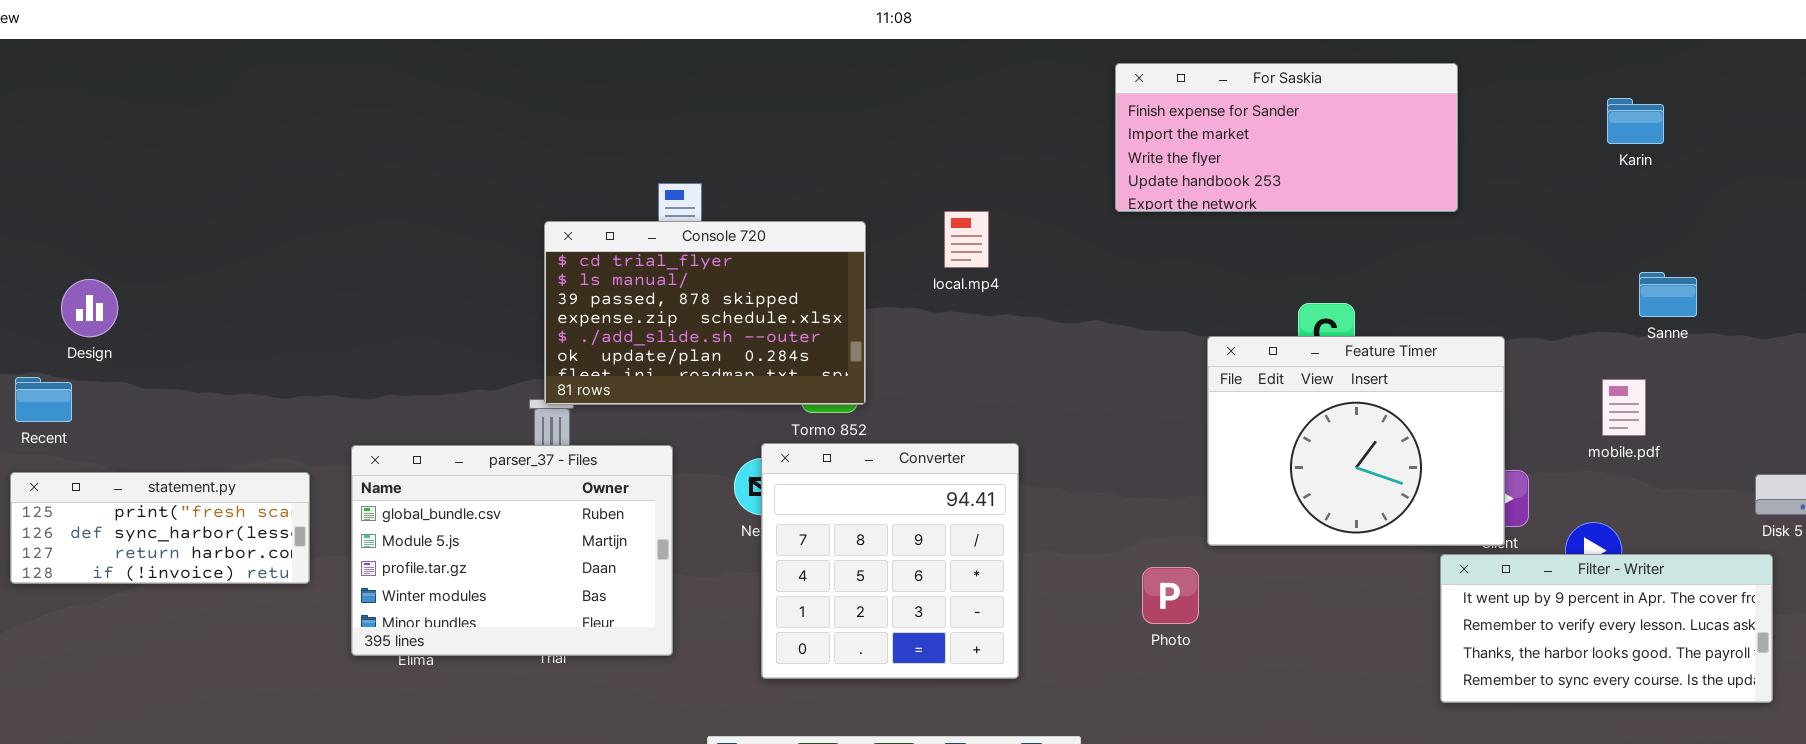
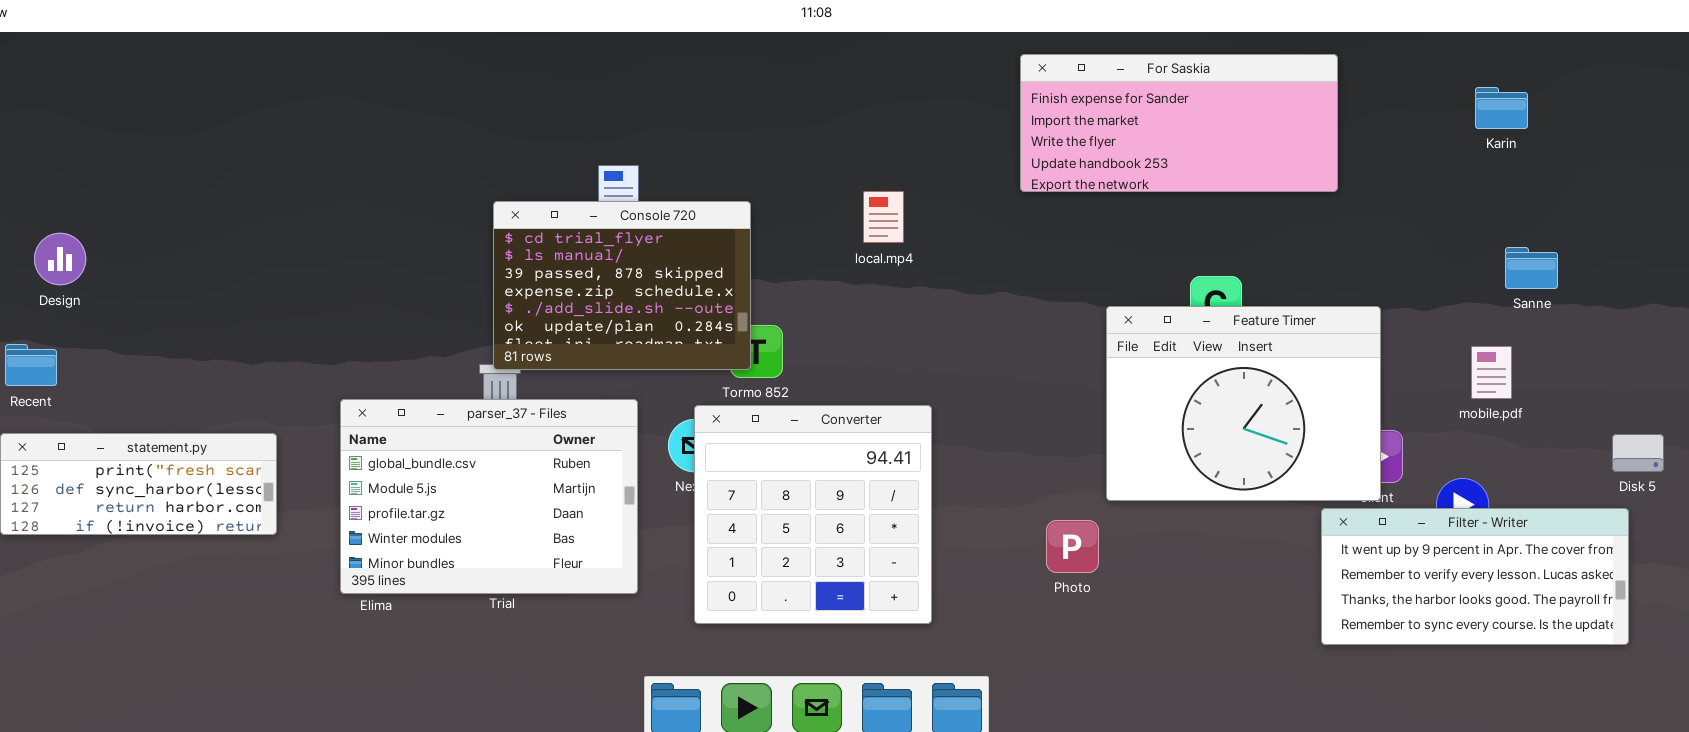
Console 720: [544,221,866,405] -> [493,201,751,370], resized
Design: [61,279,118,337] -> [34,233,86,285], moved
parser_37 - Files: [351,445,673,656] -> [340,399,638,594], moved

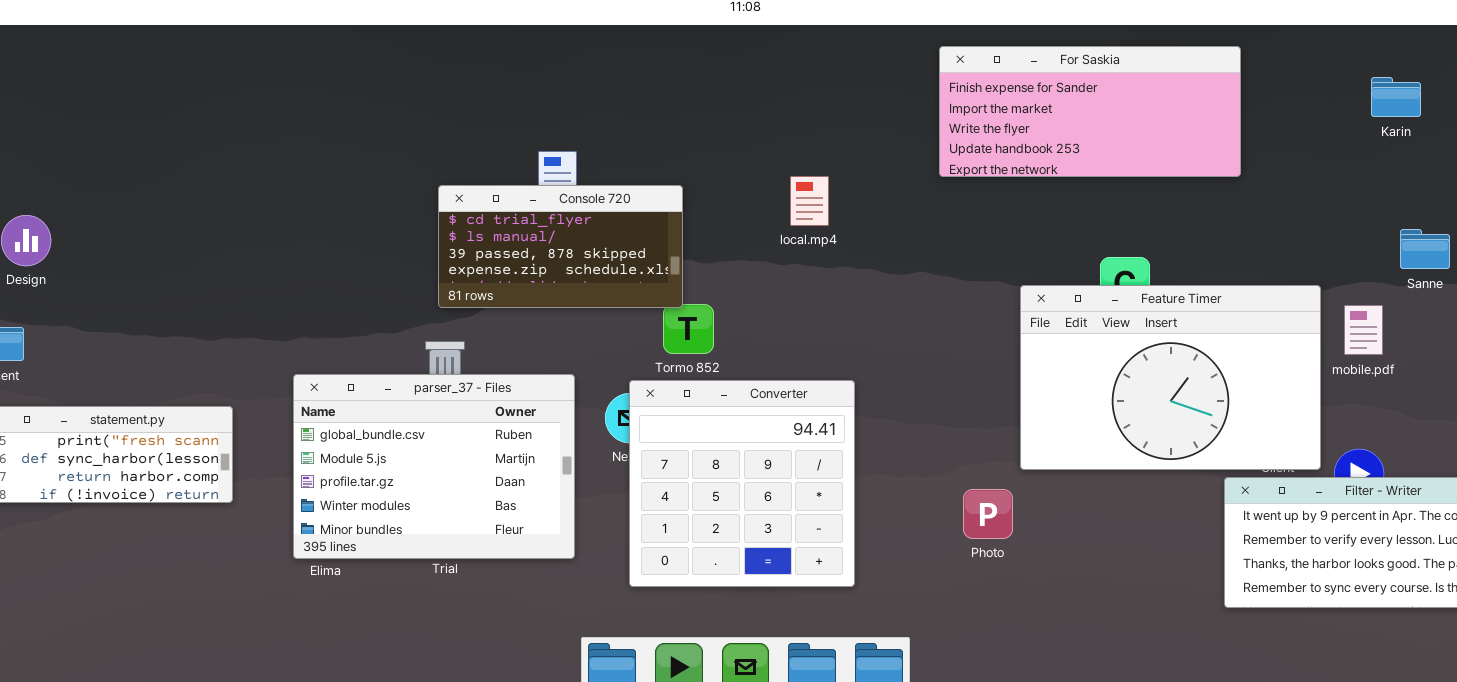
Console 720: [493,201,751,370] -> [438,185,683,308], resized
Feature Timer: [1106,306,1381,501] -> [1020,285,1321,470], resized
mobile.pdf: [1471,346,1512,399] -> [1344,305,1383,355], moved

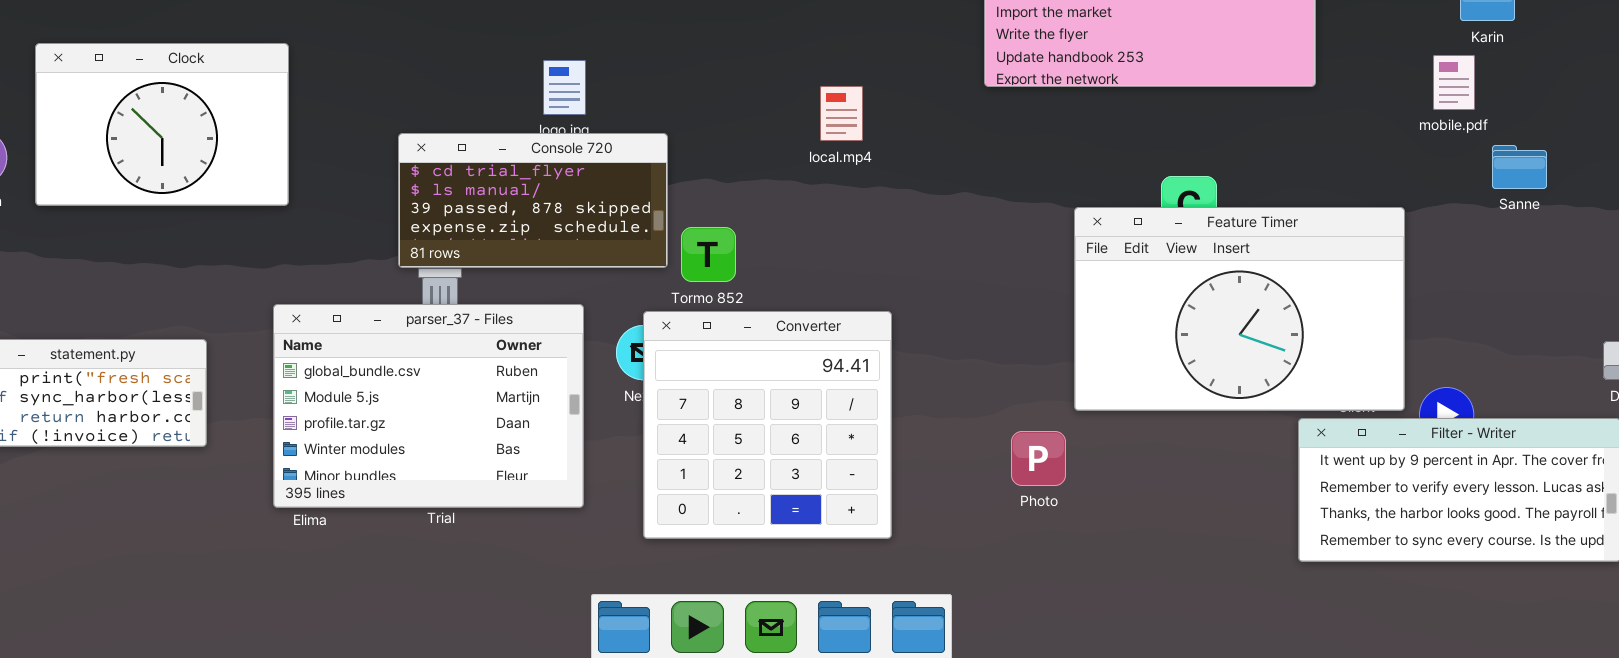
Clock: none -> [35,43,289,206], opened
Console 720: [438,185,683,308] -> [398,133,668,268], moved
mobile.pdf: [1344,305,1383,355] -> [1433,55,1475,110], moved

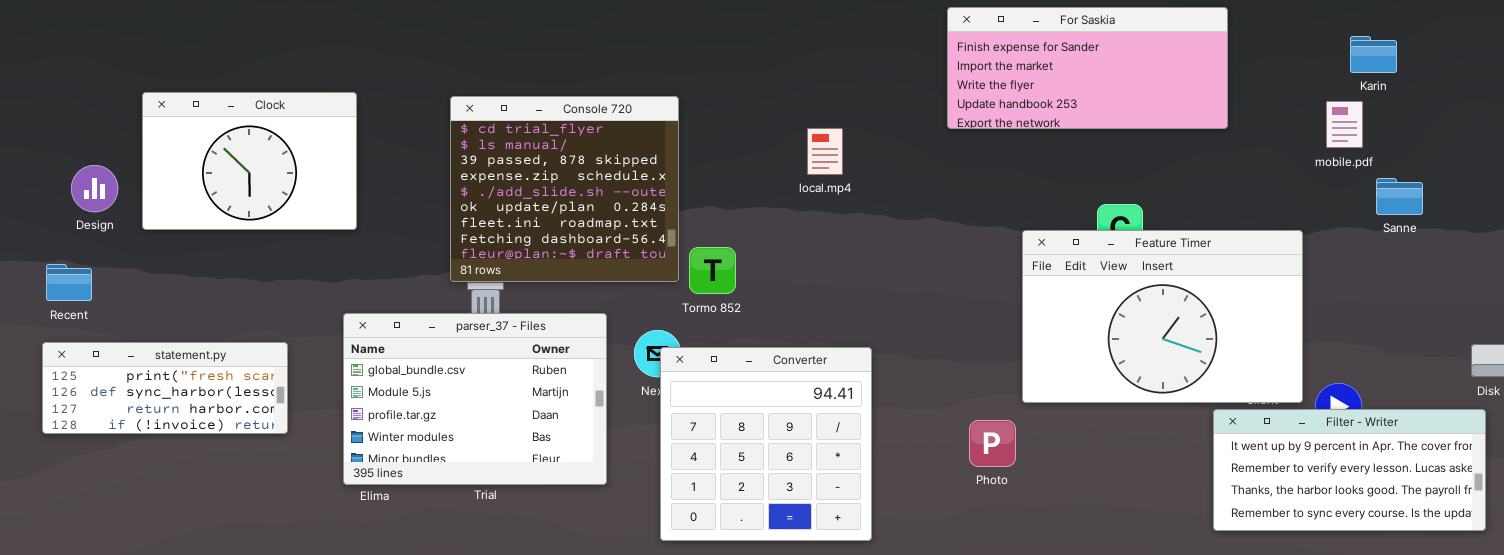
Console 720: [398,133,668,268] -> [450,96,679,282], resized
Converter: [643,311,892,539] -> [660,347,872,541], moved

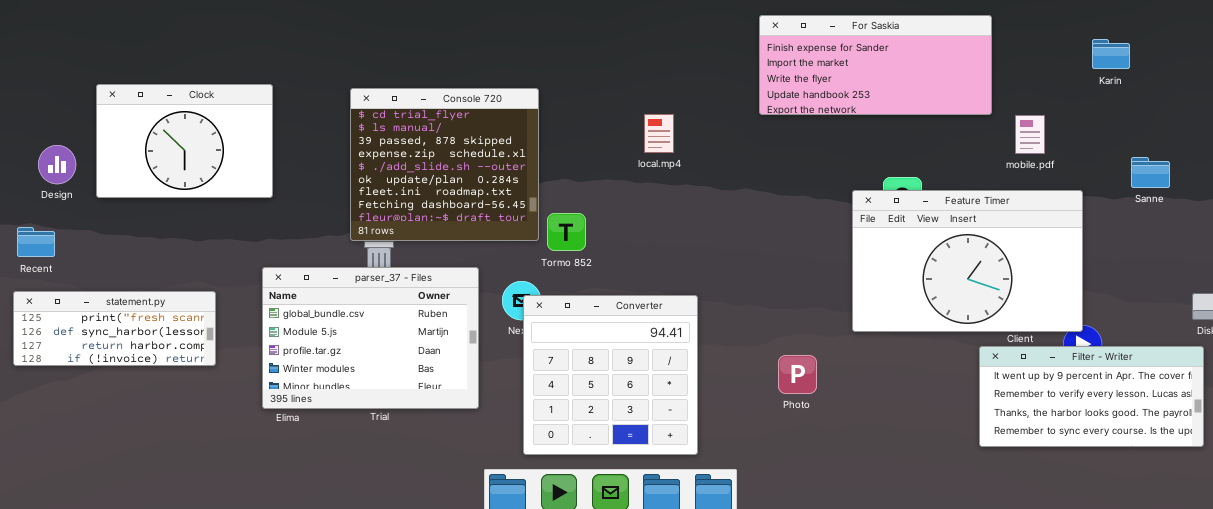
mobile.pdf: [1326,101,1363,148] -> [1015,115,1045,154], moved
Sanne: [1376,178,1423,215] -> [1131,157,1170,188], moved
Feature Timer: [1022,230,1303,403] -> [852,190,1083,332], moved

